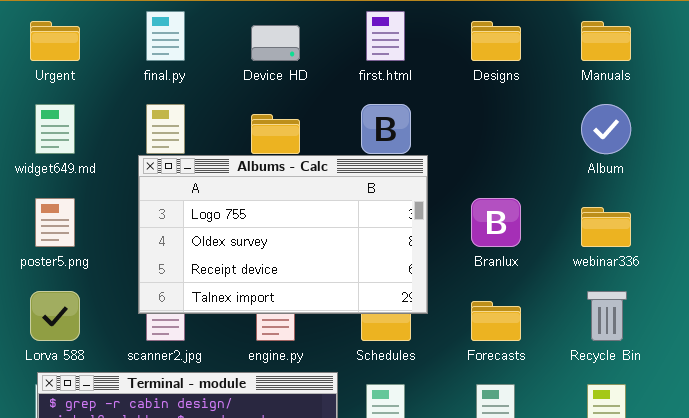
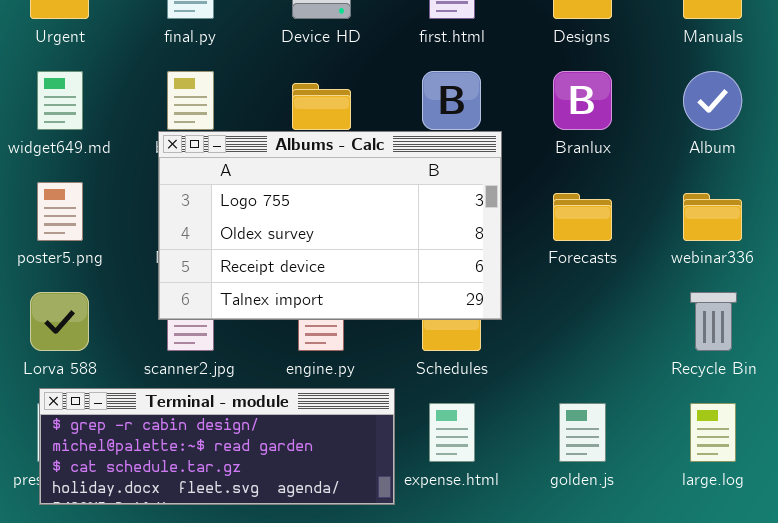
Branlux: [471,198,521,247] -> [553,71,612,130], moved
Forecasts: [471,301,521,341] -> [553,193,612,241], moved

